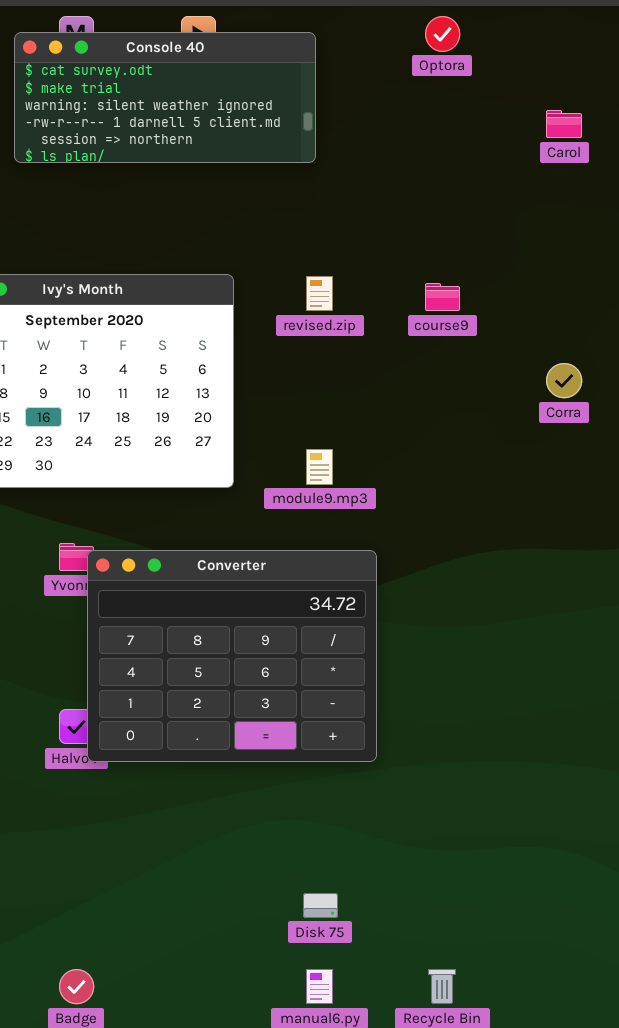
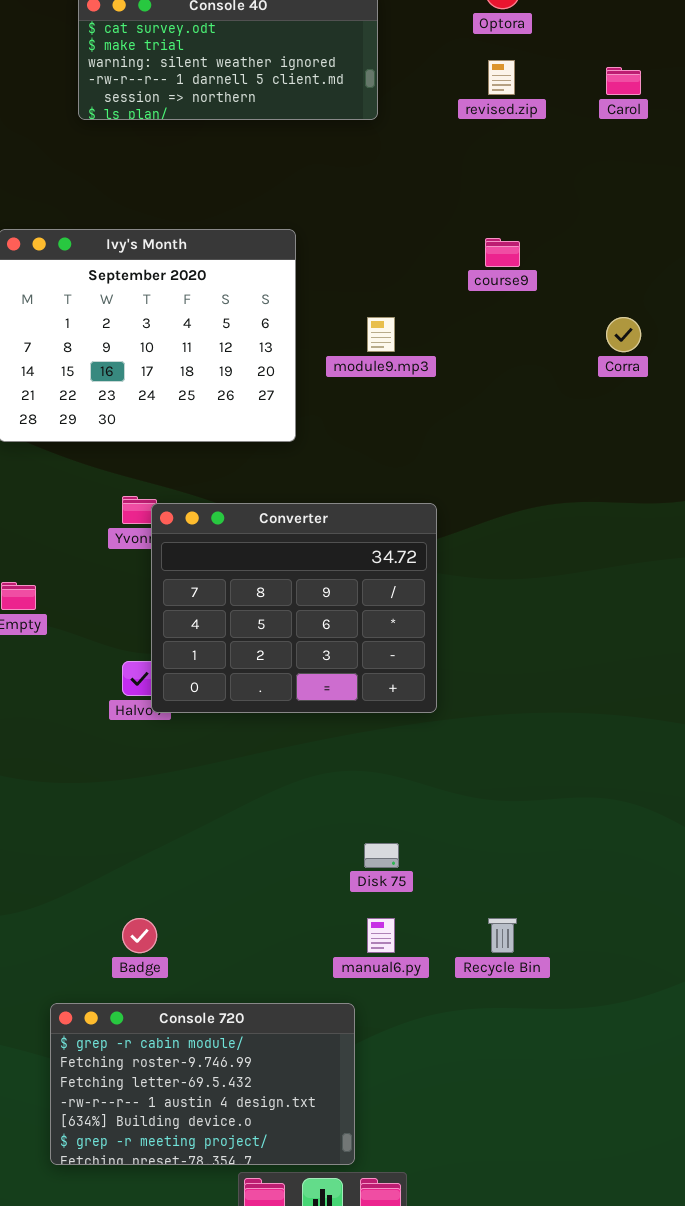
revised.zip: [306,276,333,311] -> [488,60,515,95], moved
module9.mp3: [306,449,333,485] -> [367,317,395,352], moved

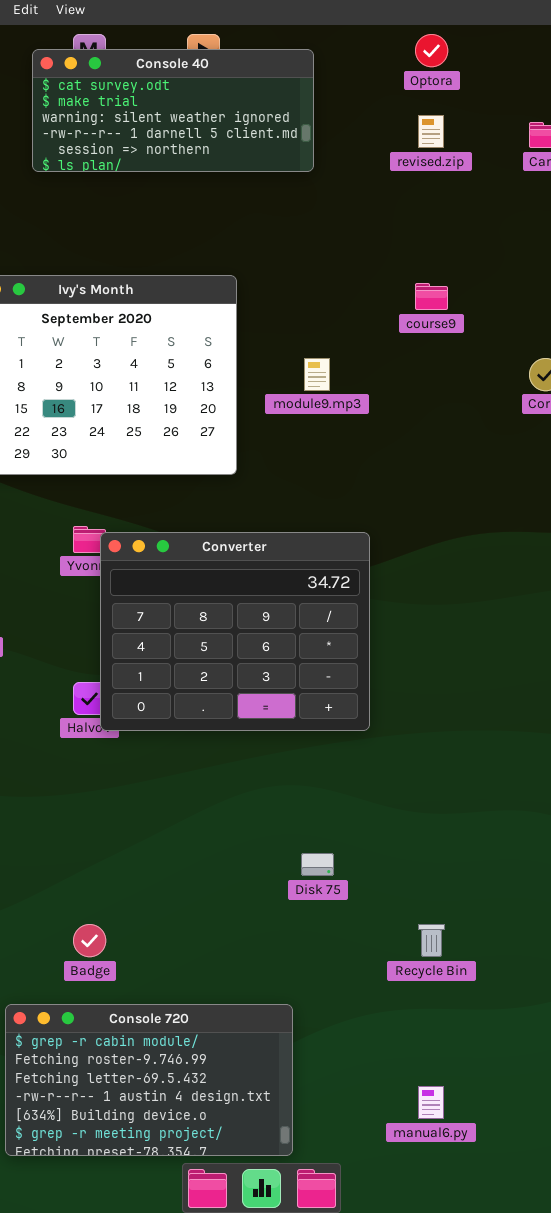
manual6.py: [367,918,395,953] -> [418,1086,444,1119], moved

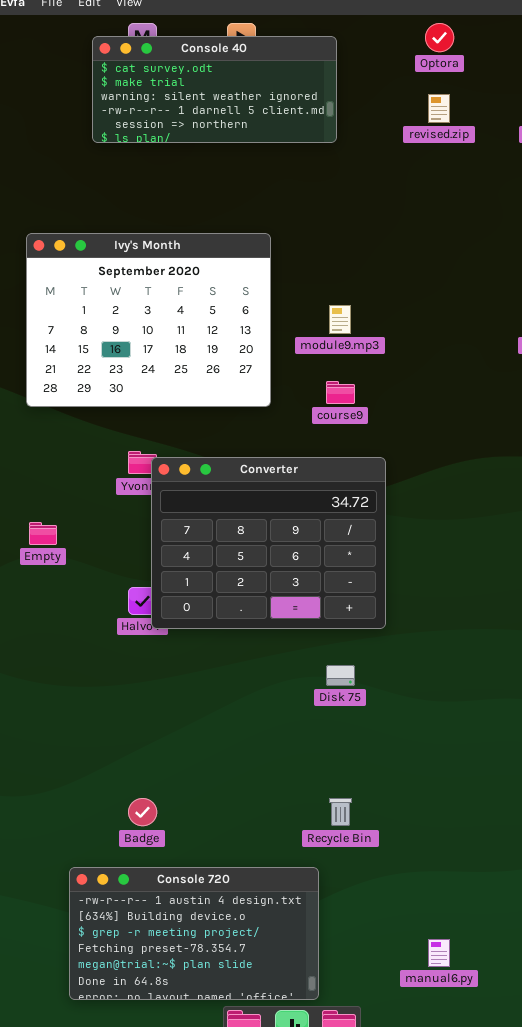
course9: [415,283,448,310] -> [326,381,355,404], moved
Disk 75: [301,853,334,876] -> [326,665,355,686], moved
Recycle Bin: [418,924,445,957] -> [329,798,352,826], moved
Console 720: [5,1004,293,1156] -> [69,867,319,1000], scrolled down 3 rows

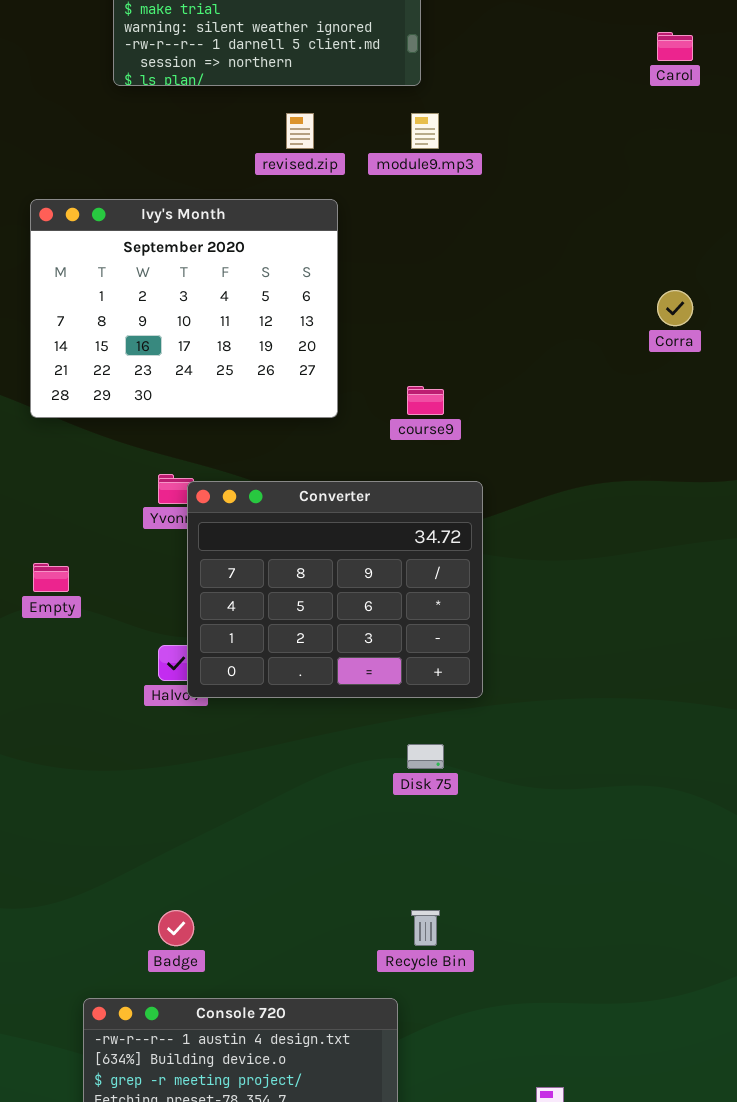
revised.zip: [428,94,450,123] -> [286,113,314,149], moved
module9.mp3: [329,305,351,334] -> [411,113,439,149], moved

